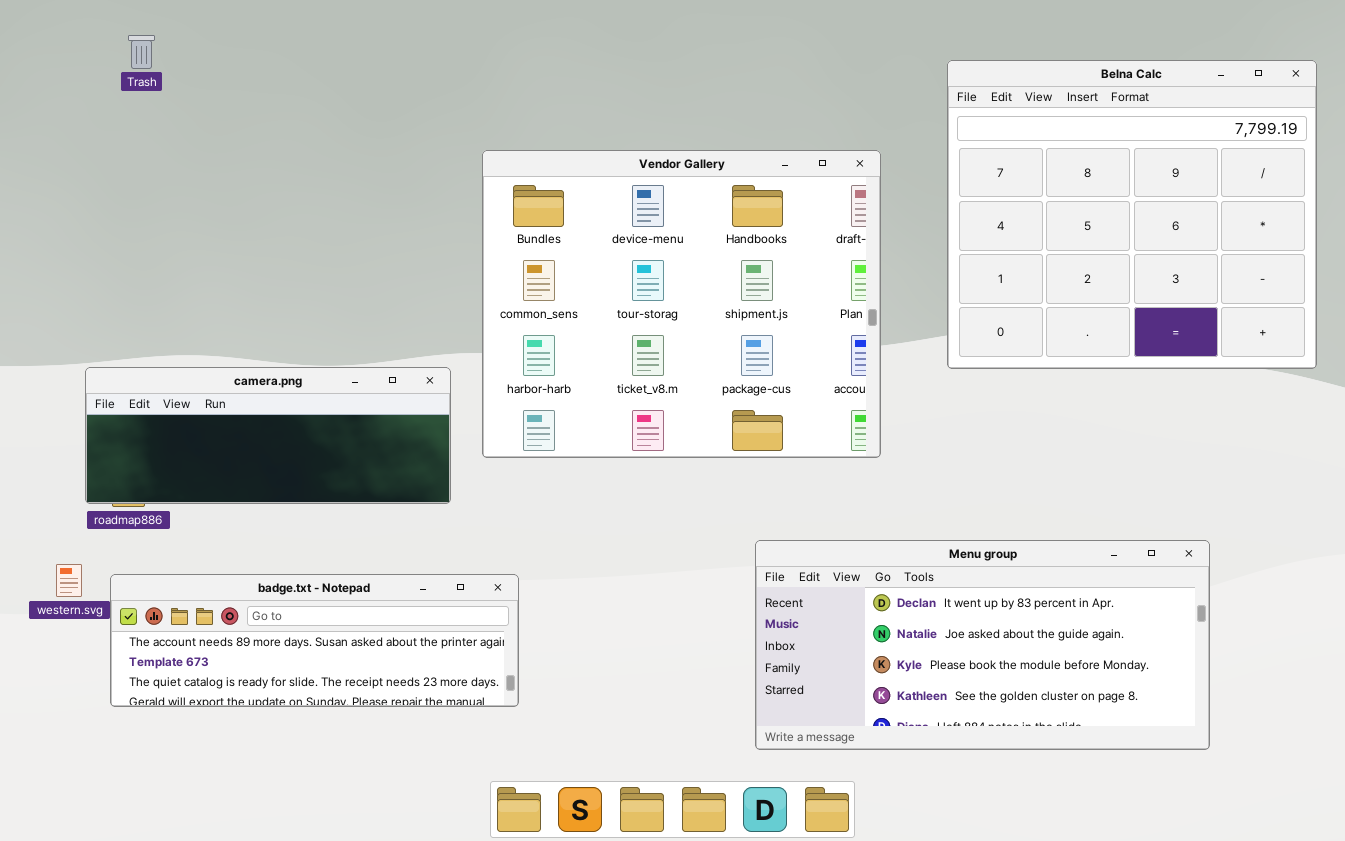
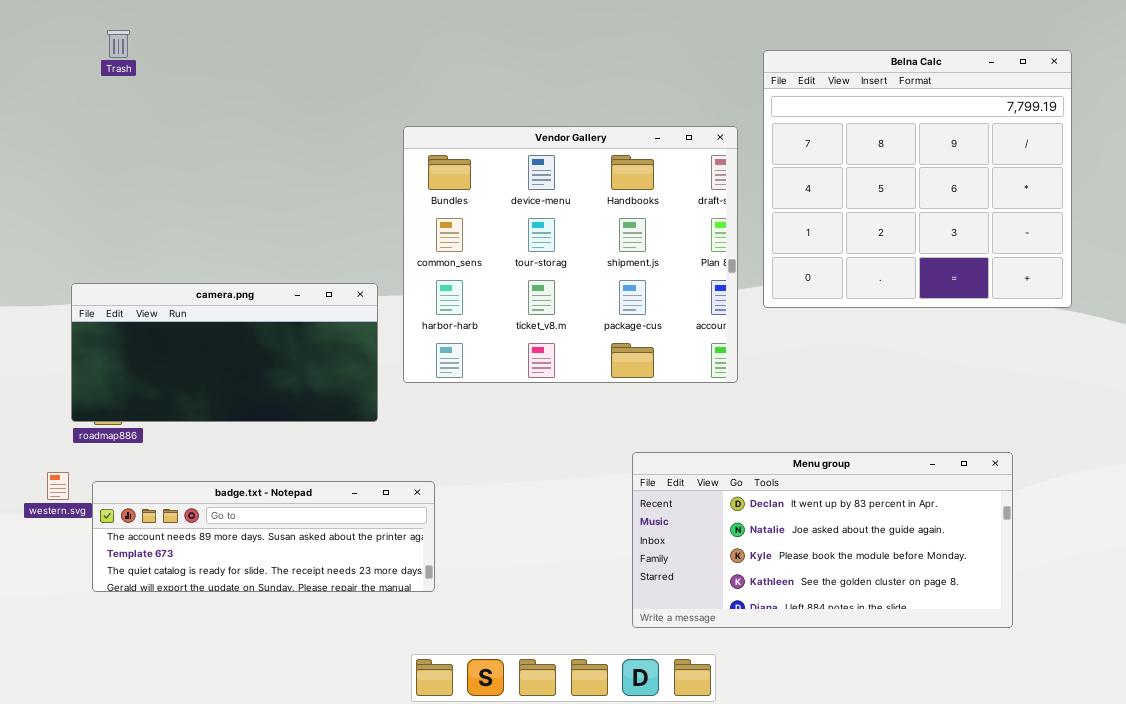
Belna Calc: [947,60,1317,369] -> [763,50,1072,308], moved
camera.png: [85,367,451,504] -> [71,283,378,422], resized

